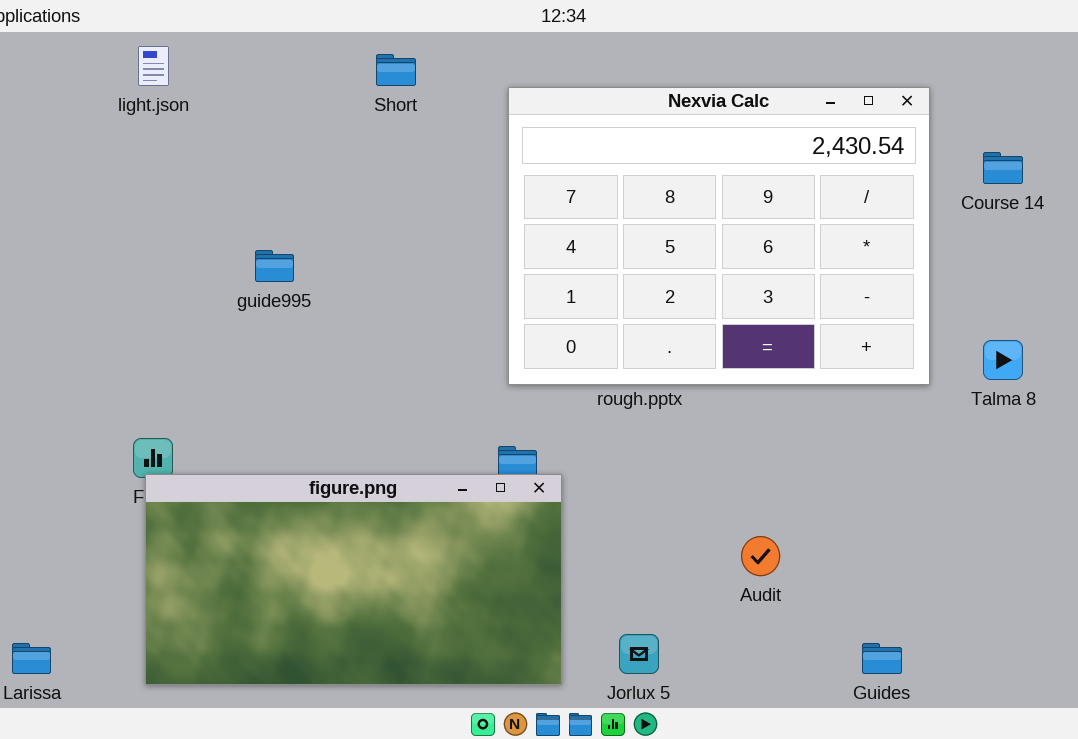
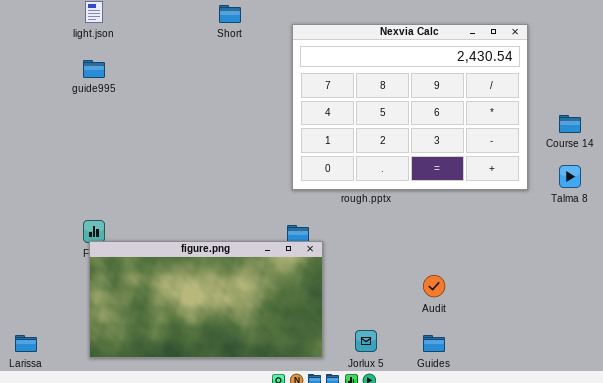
Course 14: [983,152,1023,184] -> [559,115,581,133], moved
guide995: [255,250,294,282] -> [83,60,105,78], moved
Guides: [862,643,902,674] -> [423,335,445,352], moved

